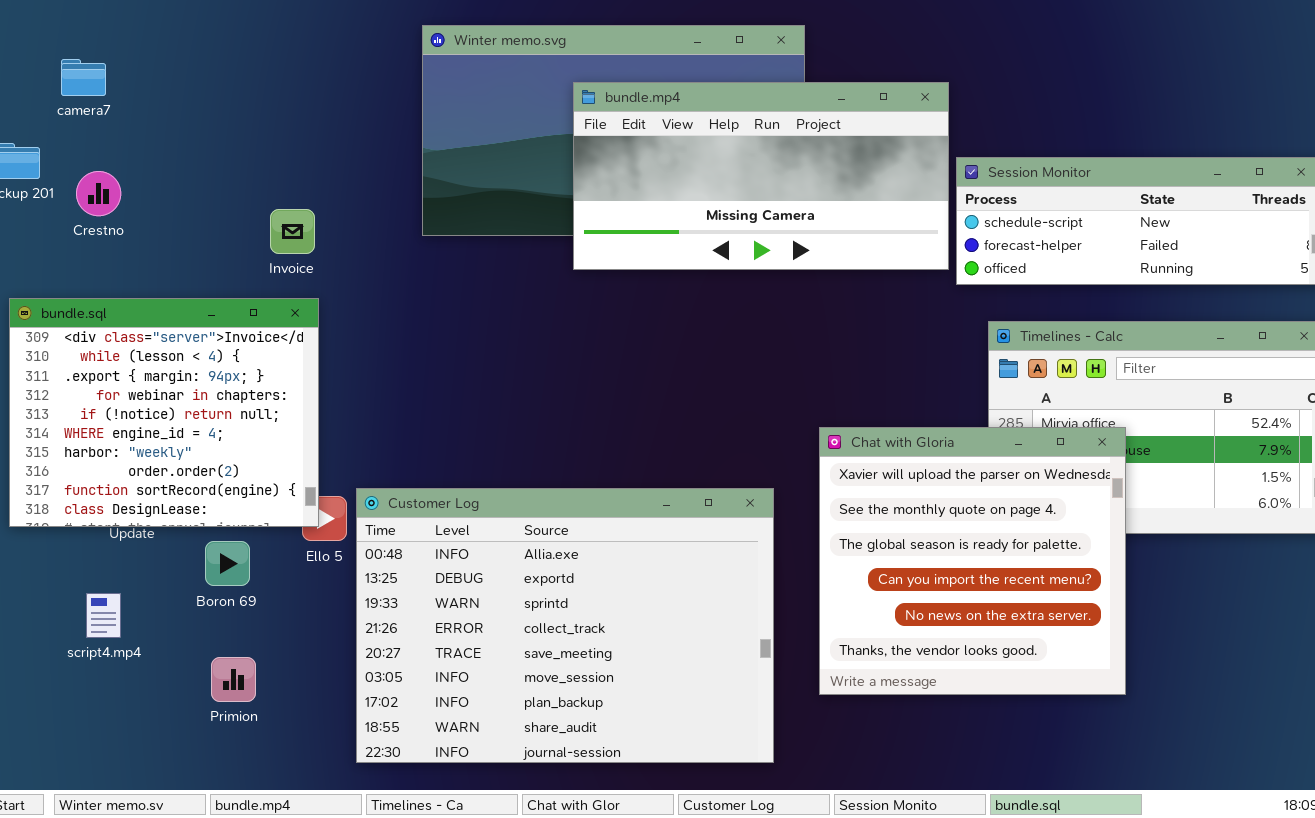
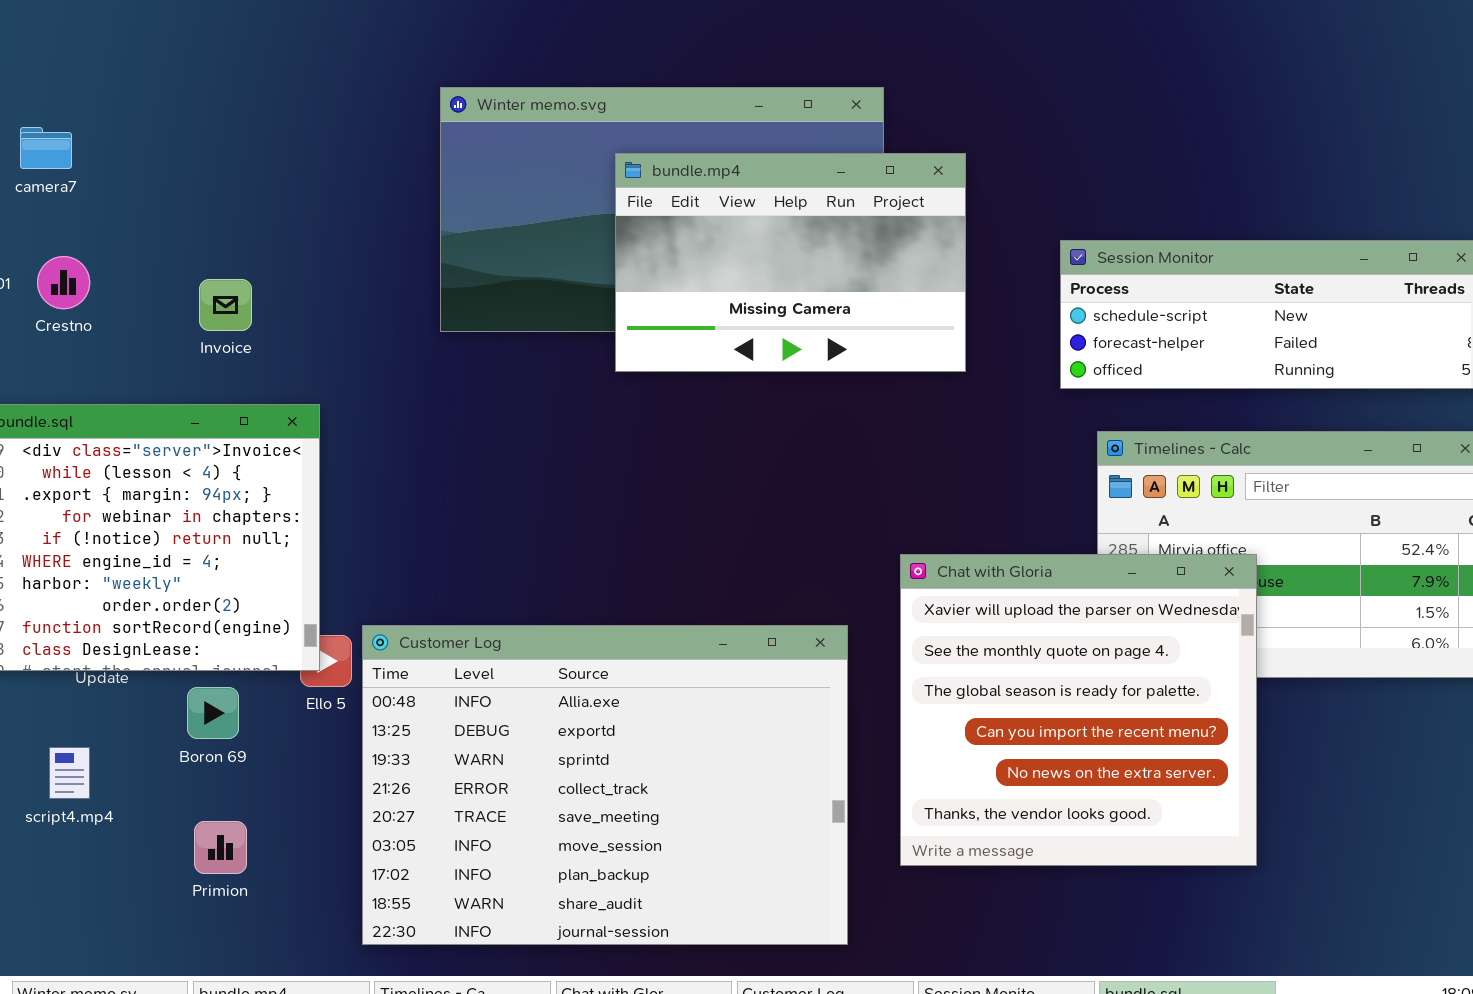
bundle.mp4: [573,82,949,270] -> [615,153,966,372], resized
Invoice: [270,209,315,254] -> [199,279,252,331], moved

